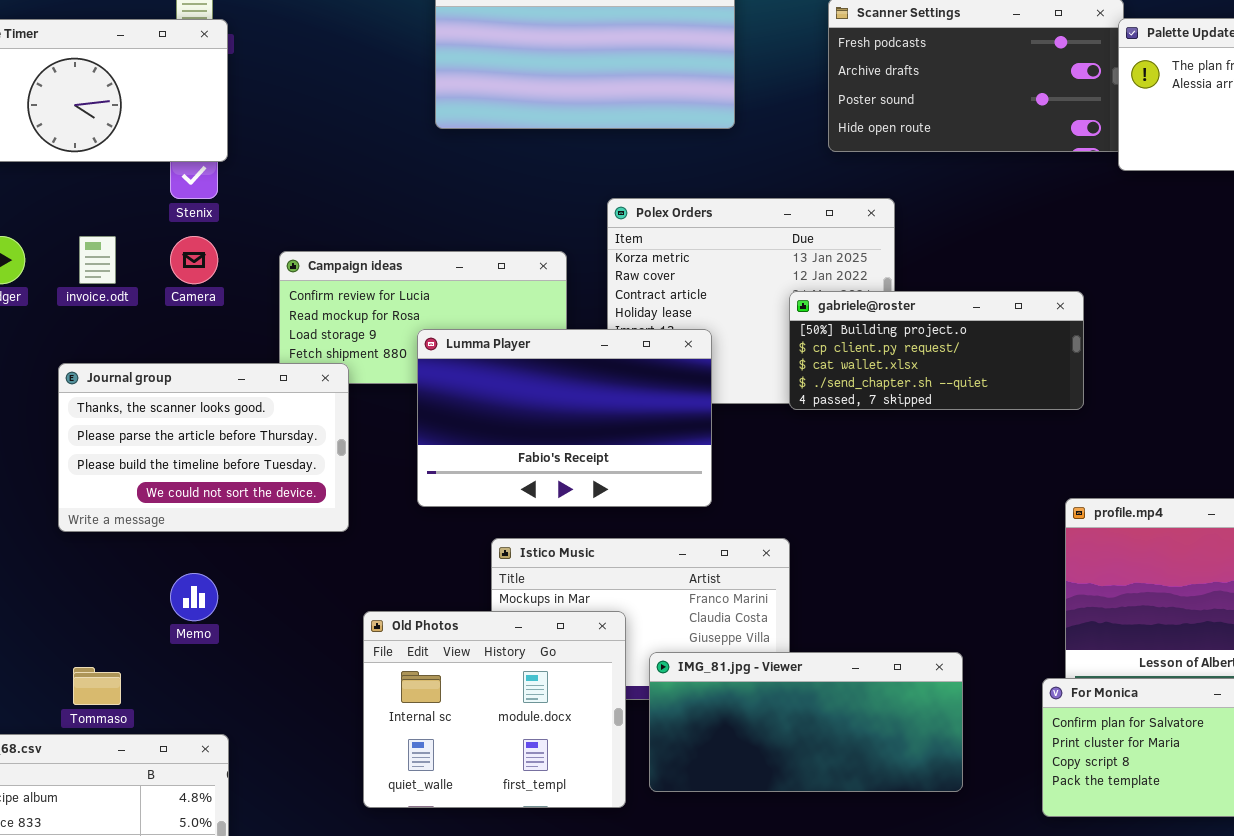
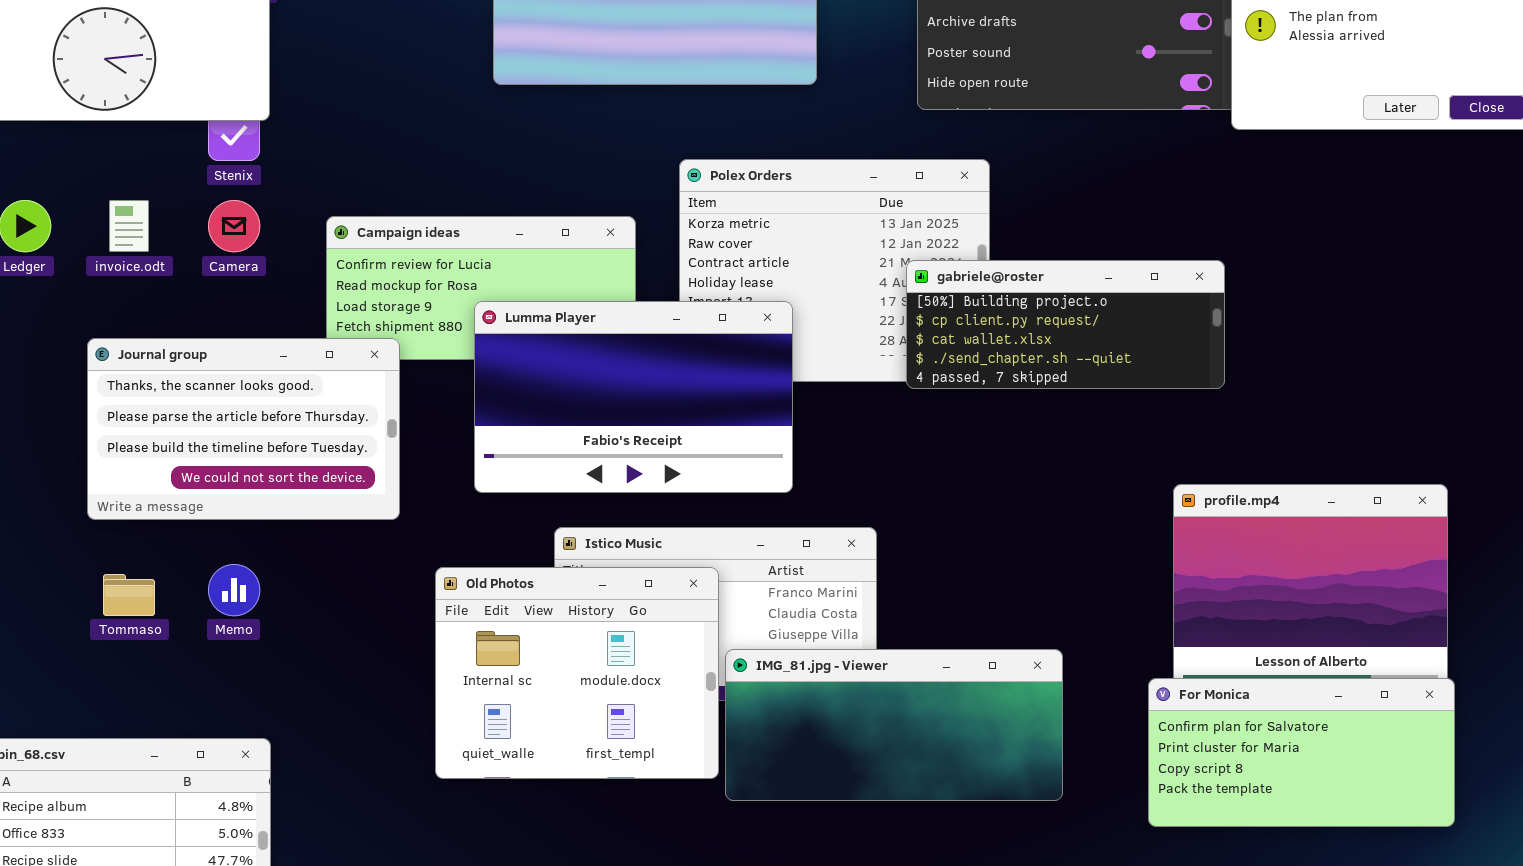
gabriele@roster: [789,291,1084,410] -> [906,260,1225,389], moved
Old Photos: [363,611,626,808] -> [435,567,719,779], moved
Tommaso: [73,667,121,705] -> [103,574,155,616], moved

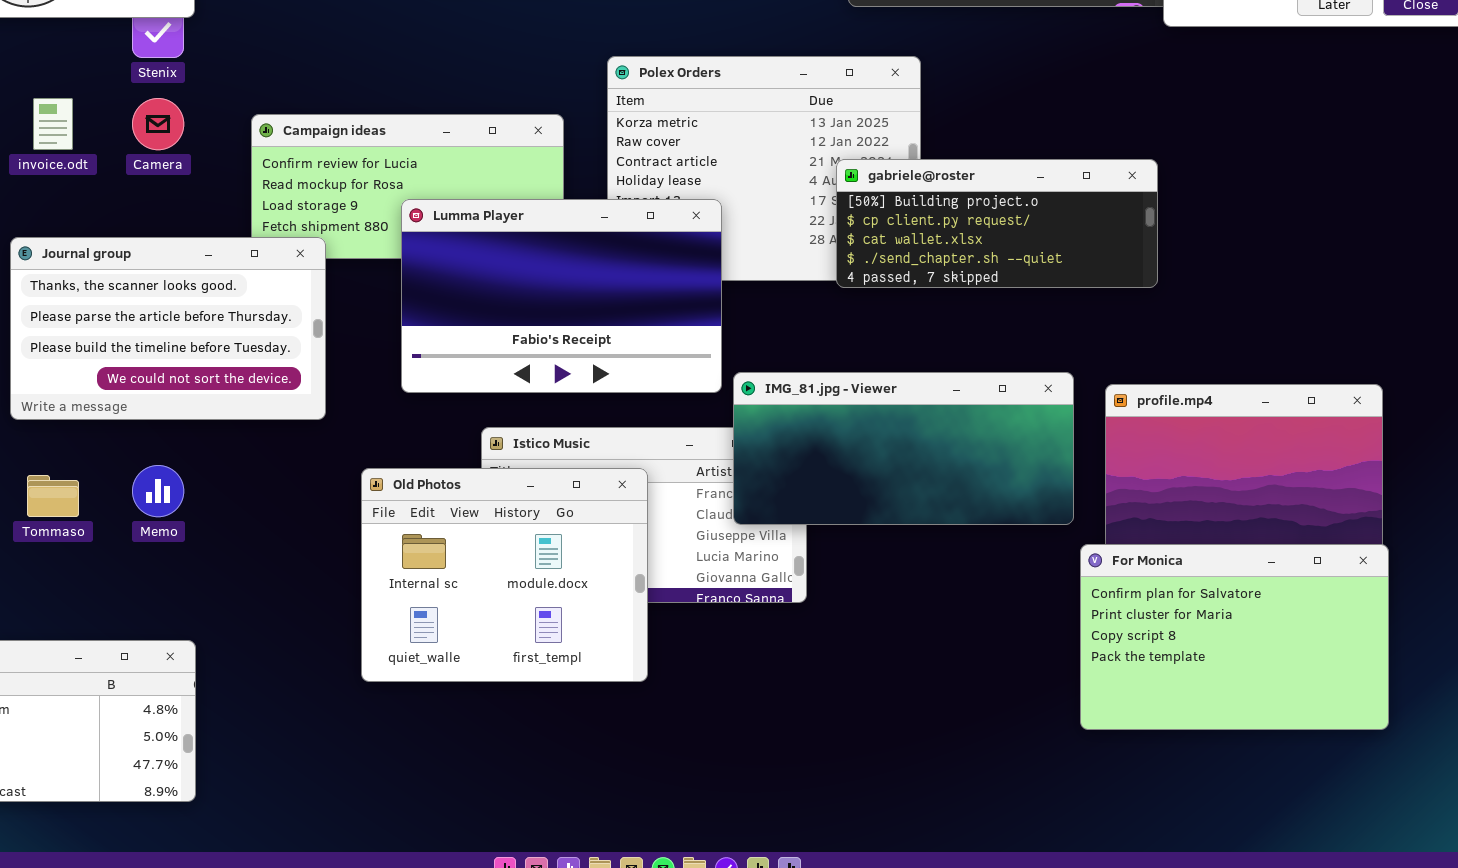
IMG_81.jpg - Viewer: [725,649,1063,801] -> [733,372,1074,525], moved
For Monica: [1148,678,1455,827] -> [1080,544,1389,730], resized

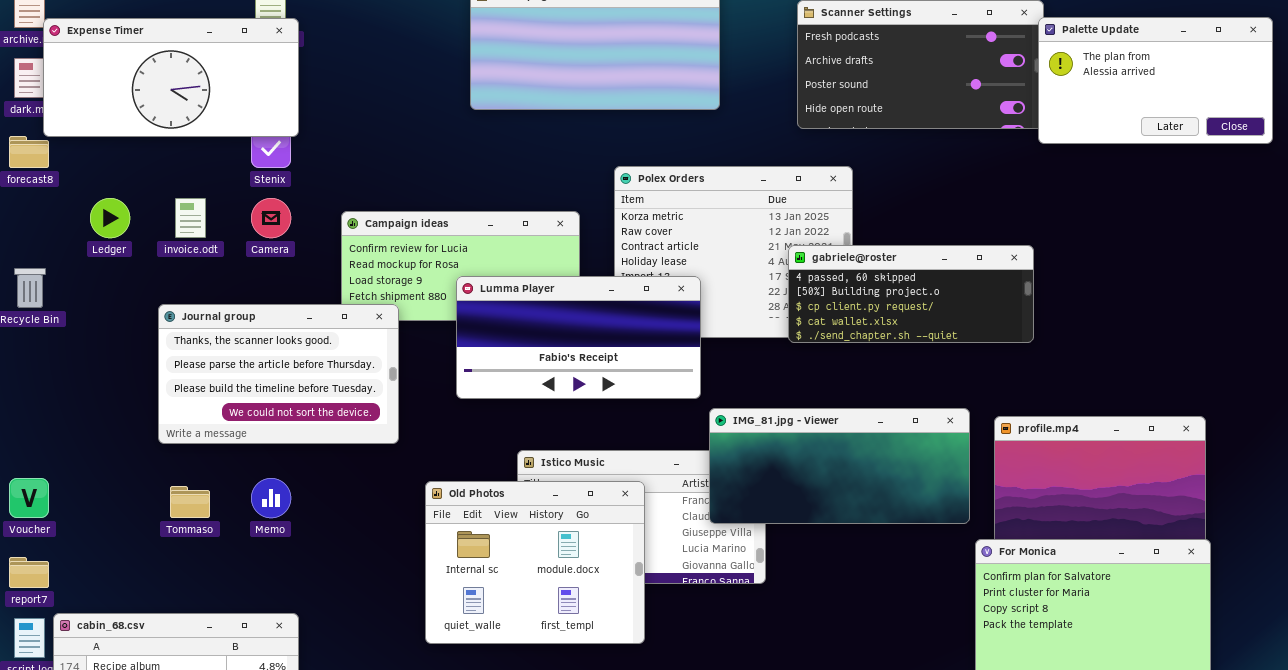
gabriele@roster: [836,159,1158,288] -> [788,245,1034,343], scrolled up 1 row
Lumma Player: [401,199,722,393] -> [456,276,701,399], resized

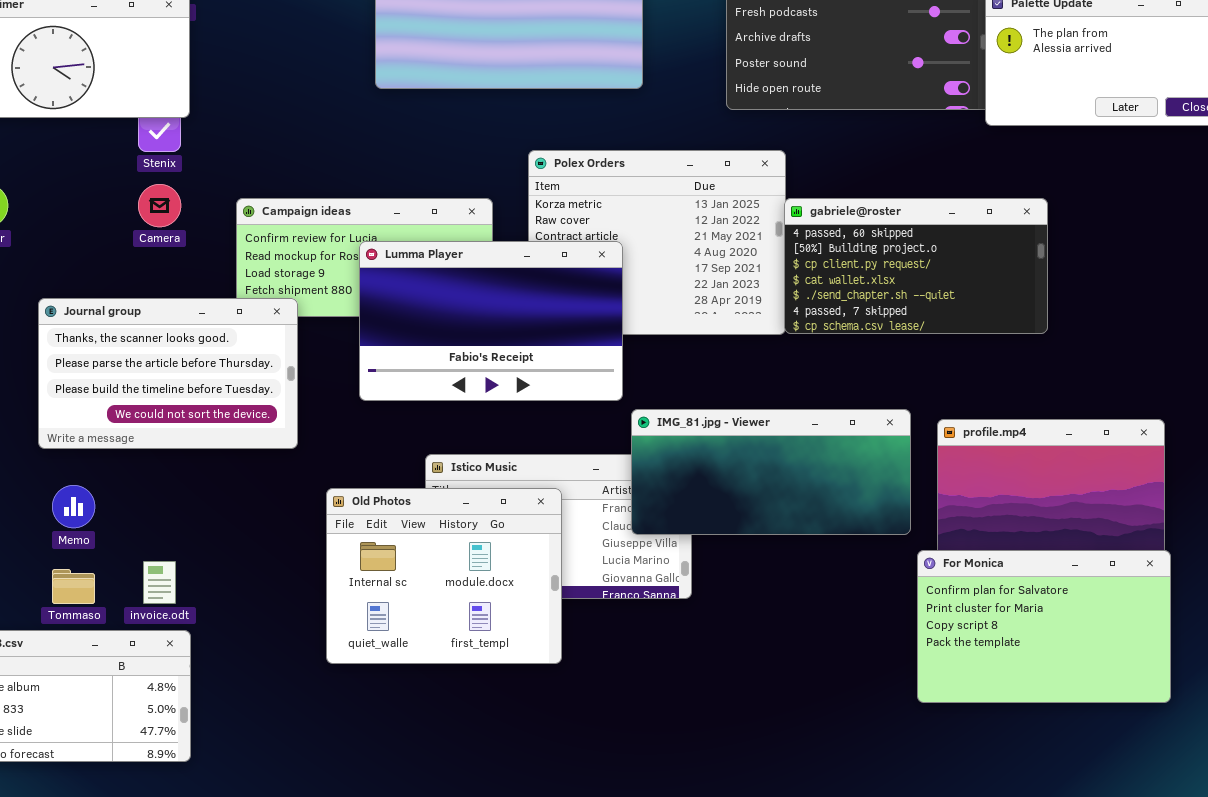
invoice.odt: [175,198,206,238] -> [143,561,176,604], moved
gabriele@roster: [788,245,1034,343] -> [784,198,1048,334], moved, resized
Lumma Player: [456,276,701,399] -> [359,241,623,401], resized
Memo: [251,478,291,518] -> [52,485,95,528], moved
Tommaso: [170,486,210,518] -> [52,569,95,604], moved

